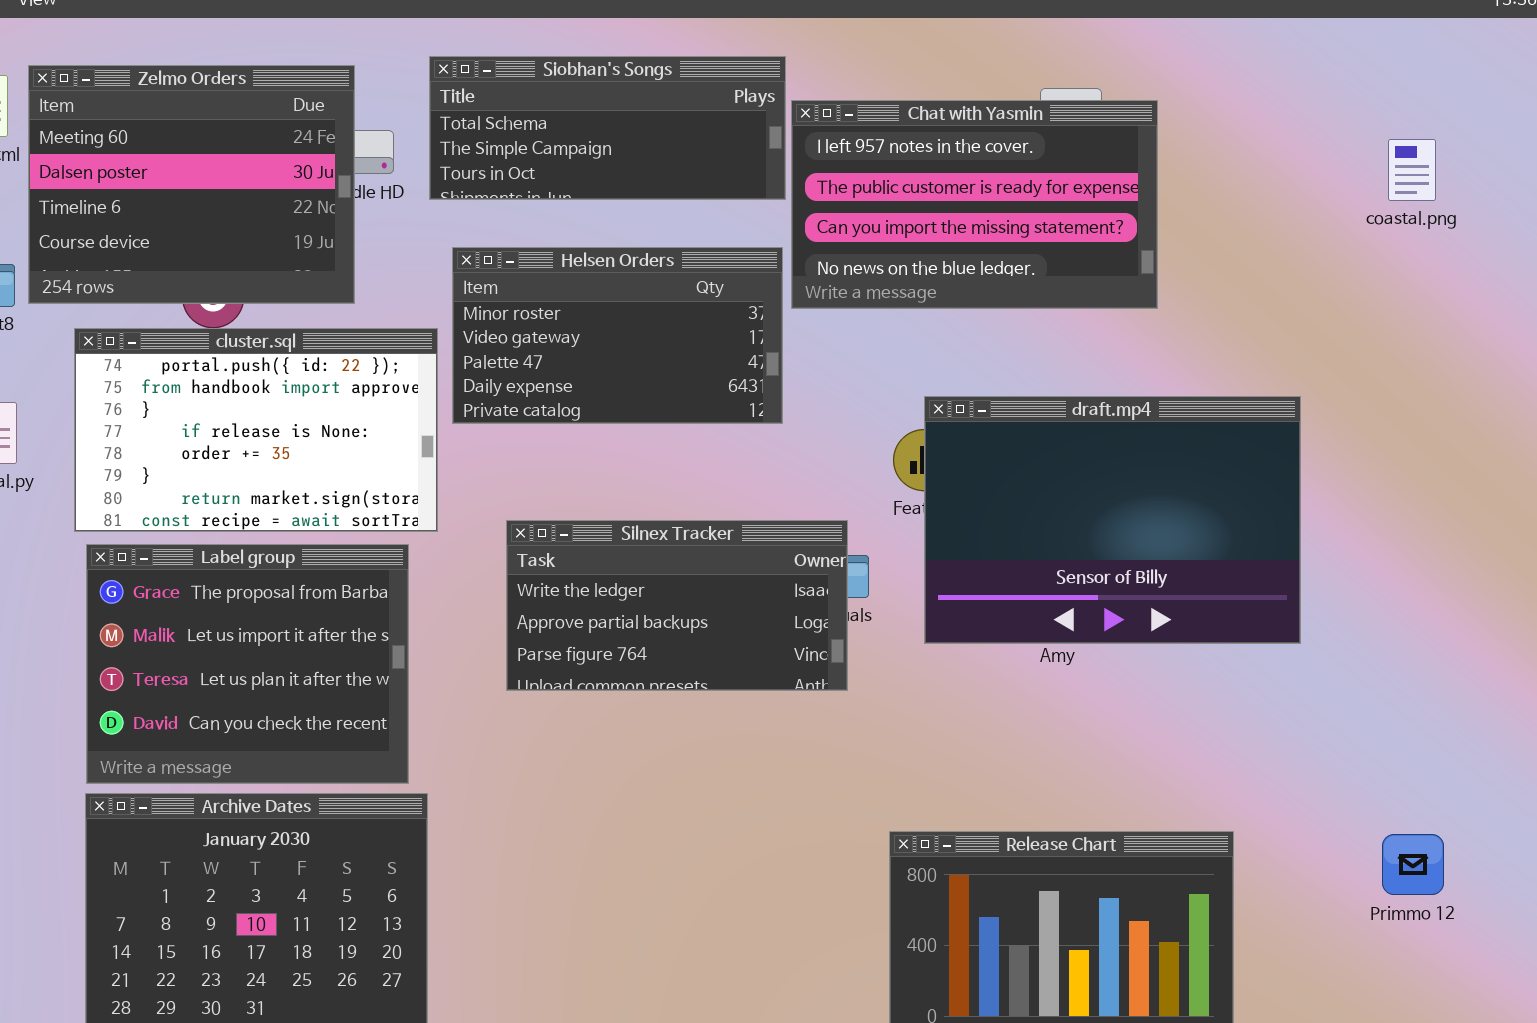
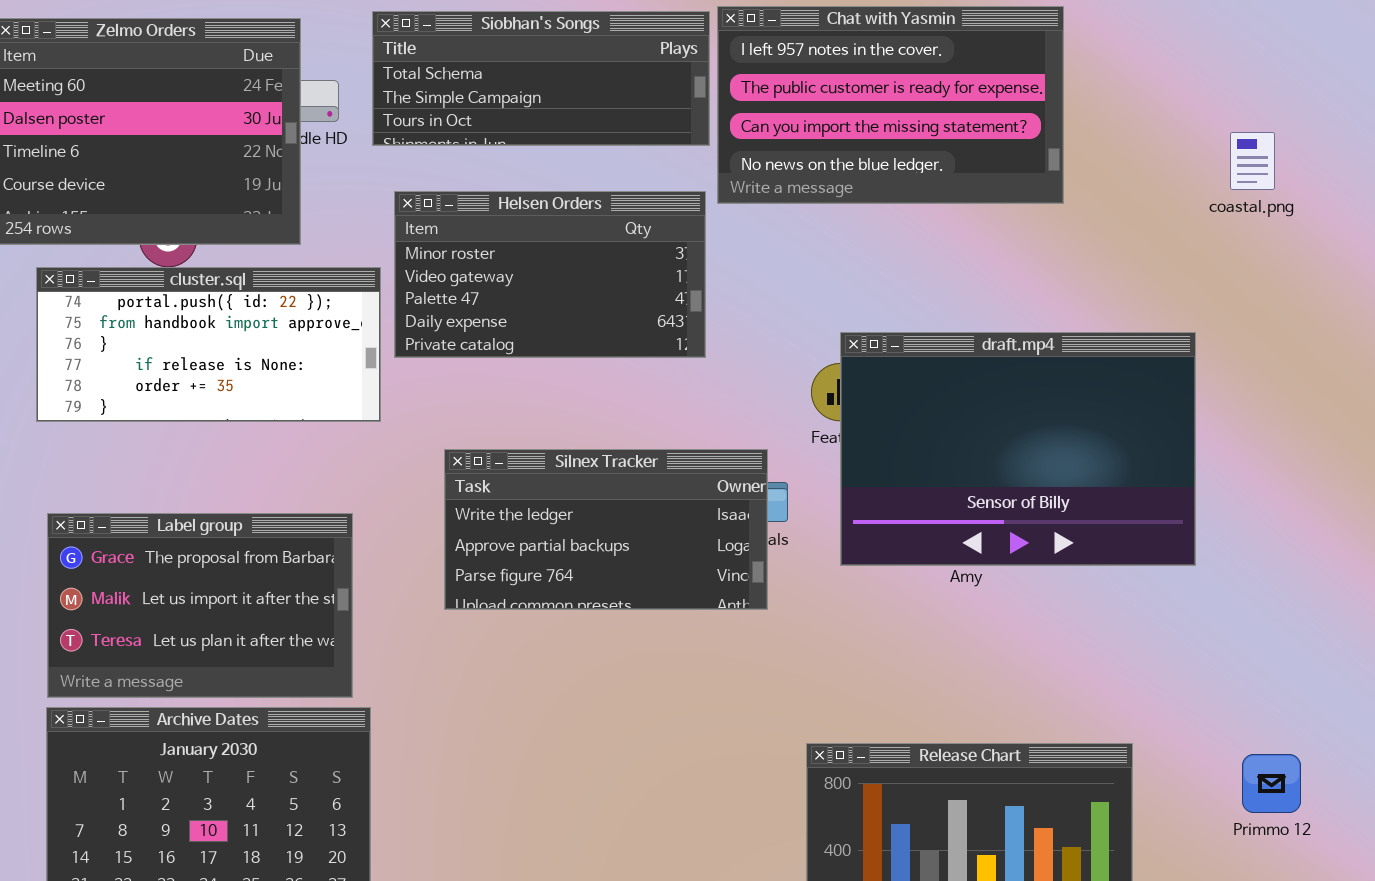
Chat with Yasmin: [791,100,1158,309] -> [717,6,1064,204], moved
coastal.png: [1388,139,1436,201] -> [1230,132,1275,190], moved
cluster.sql: [74,328,438,532] -> [36,267,381,422], resized
Label group: [86,544,409,784] -> [47,513,353,698], resized
Primmo 12: [1382,834,1444,895] -> [1242,754,1301,813], moved

